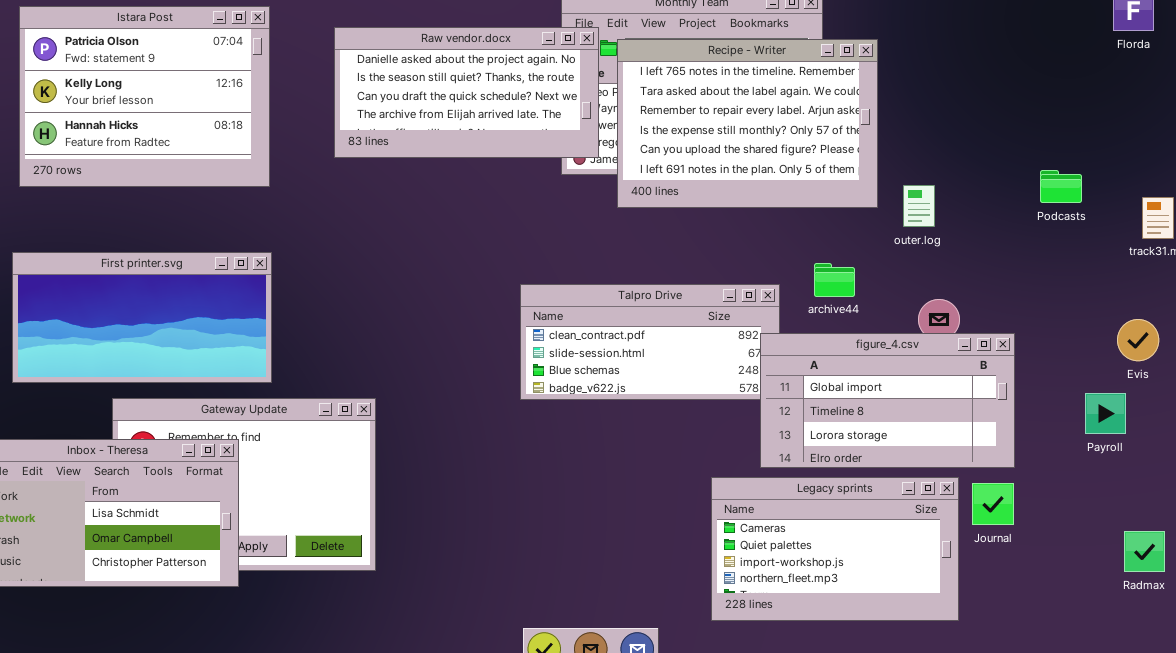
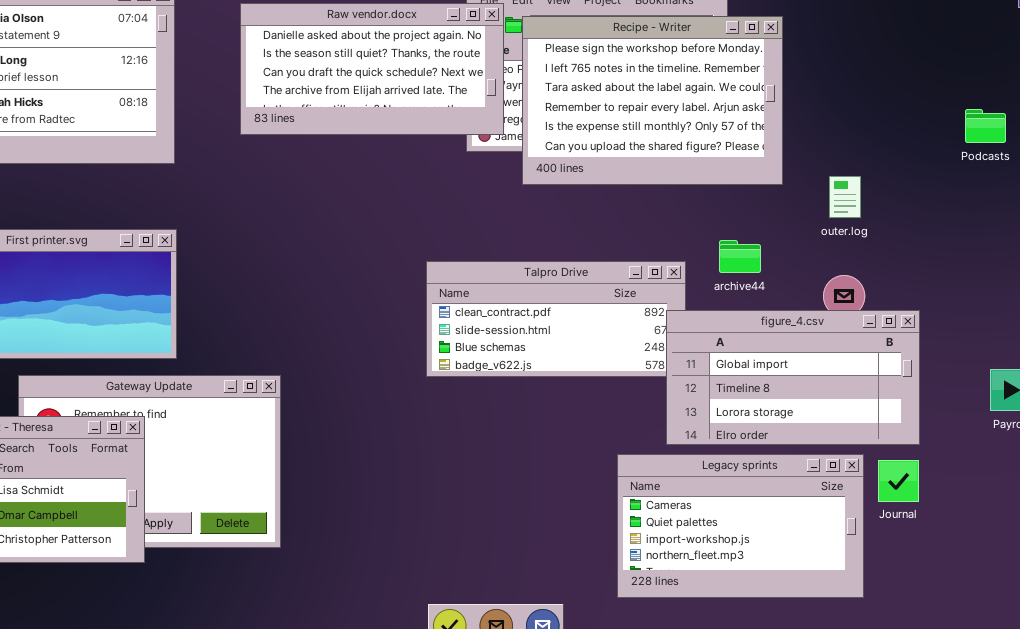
Recipe - Writer: [617,39,878,208] -> [522,16,783,185], scrolled up 1 row
Podcasts: [1040,170,1082,203] -> [965,109,1006,143], moved
outer.log: [903,185,935,227] -> [829,176,861,218], moved

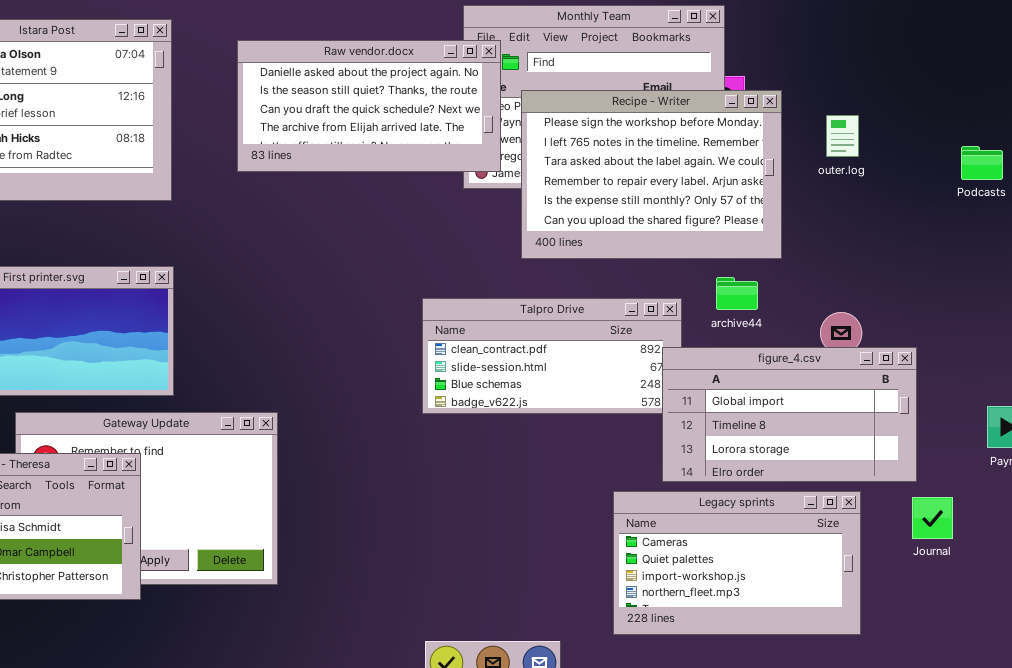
Recipe - Writer: [522,16,783,185] -> [521,90,782,259], moved
outer.log: [829,176,861,218] -> [826,115,859,157], moved
Journal: [878,460,919,502] -> [912,497,953,539], moved

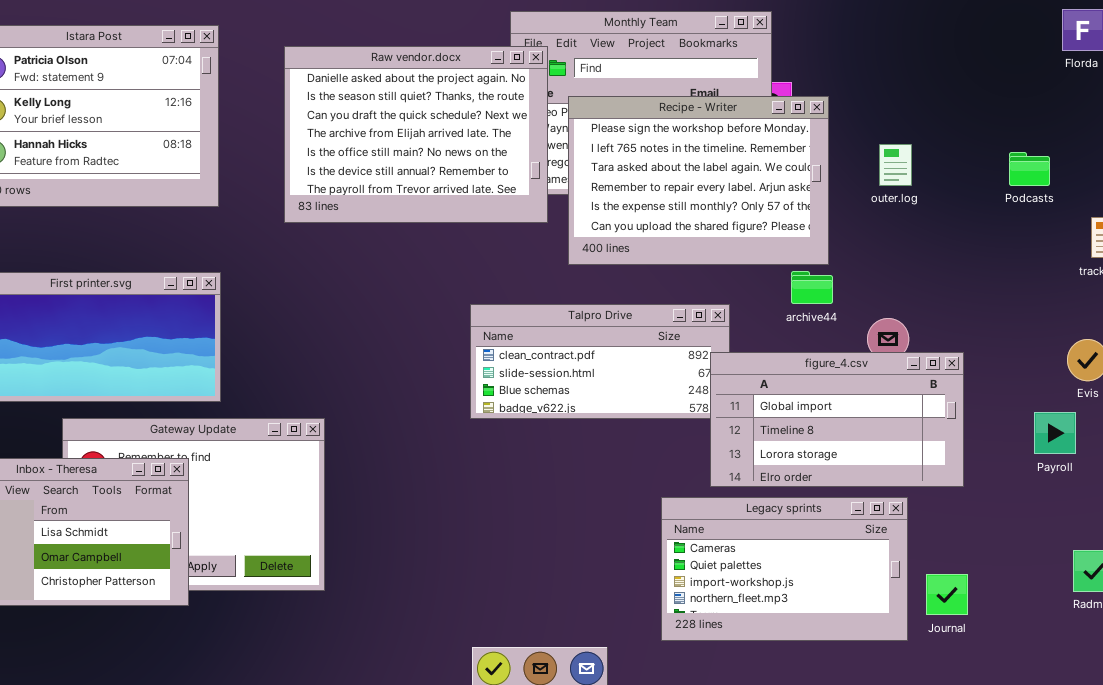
Raw vendor.docx: [237,40,501,172] -> [284,46,548,223], resized
outer.log: [826,115,859,157] -> [879,144,912,186], moved
archive44: [716,277,758,310] -> [791,271,833,304], moved
Journal: [912,497,953,539] -> [926,574,968,615], moved

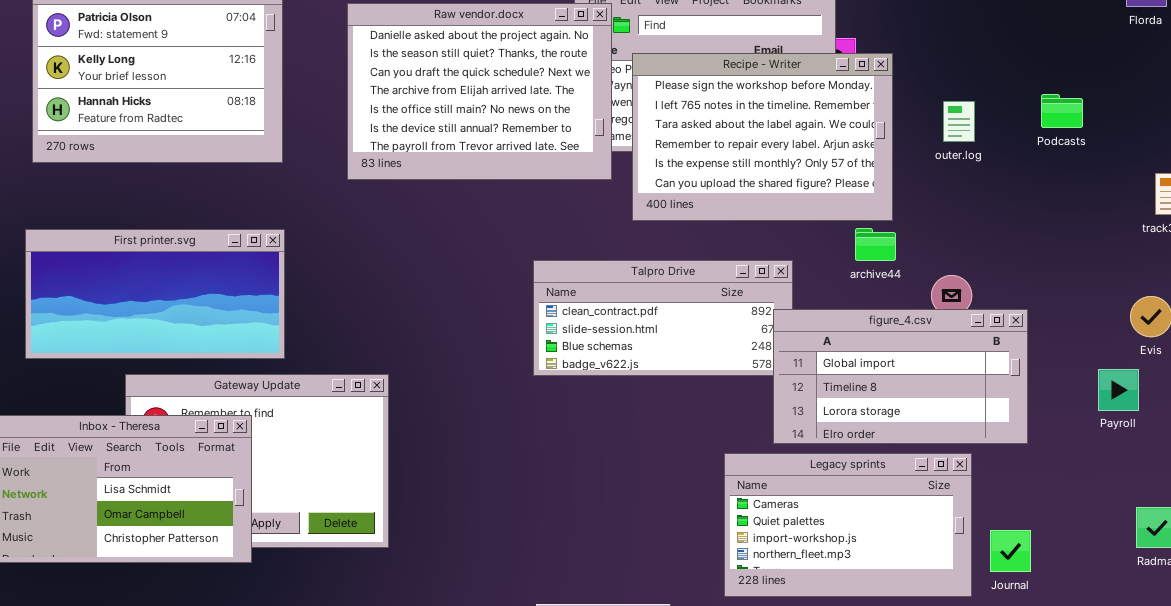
Podcasts: [1009,152,1050,186] -> [1041,94,1083,128], moved

